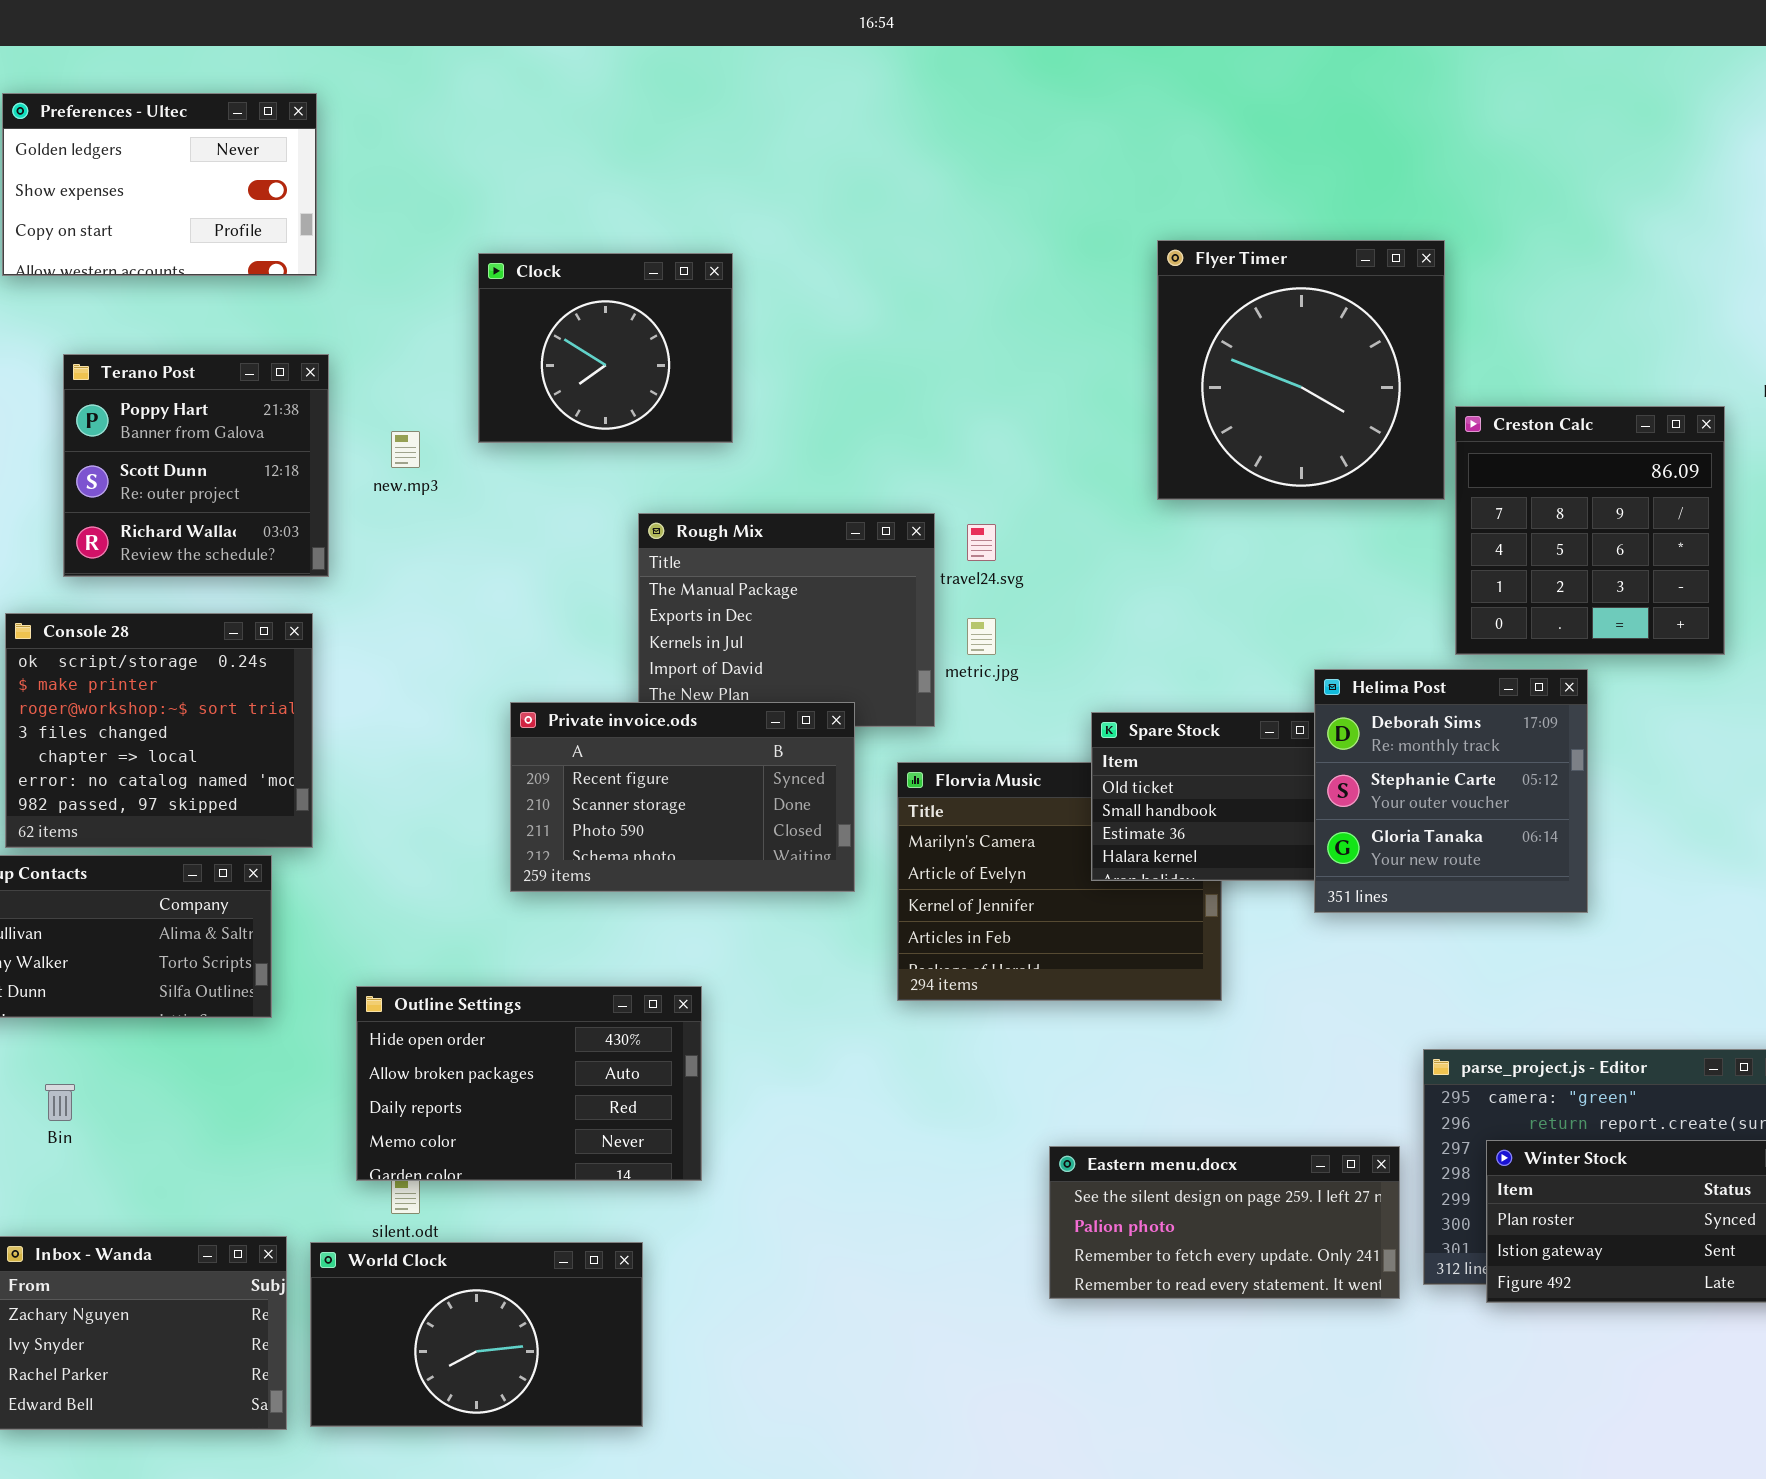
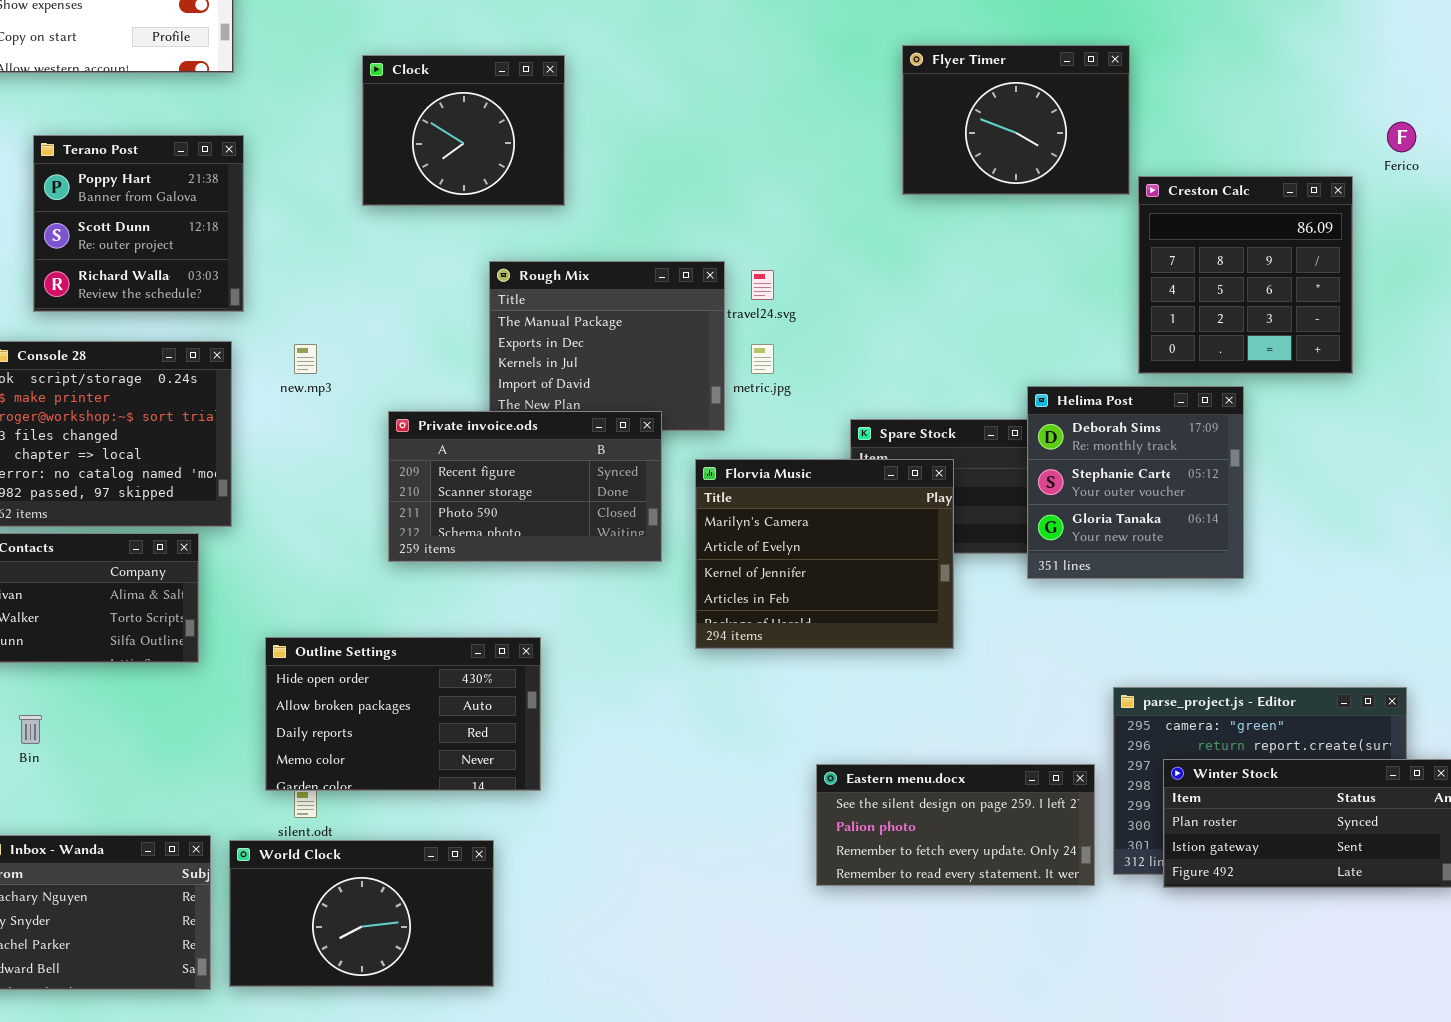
Flyer Timer: [1157,240,1445,500] -> [902,45,1130,195], resized
new.mp3: [391,431,420,468] -> [294,344,317,374], moved
Florvia Music: [897,762,1222,1001] -> [695,459,954,649], raised

